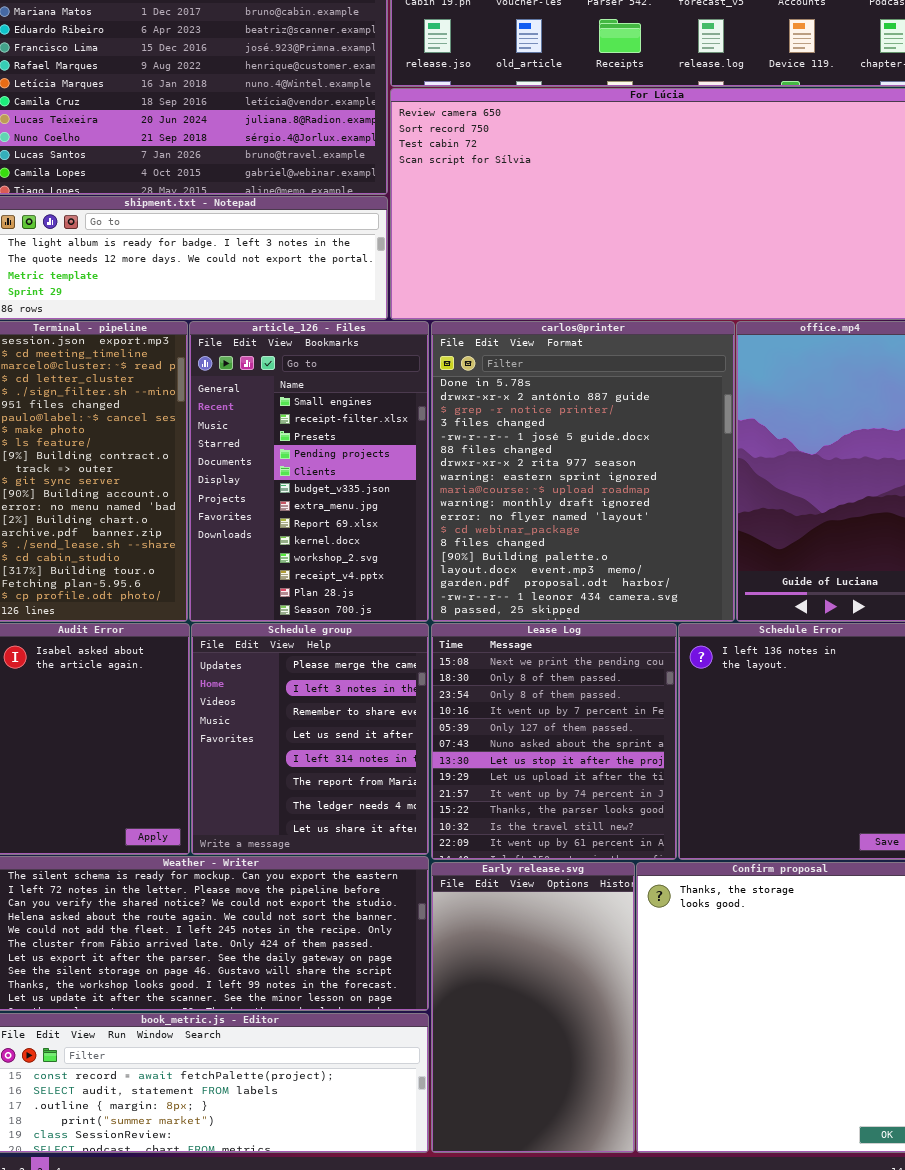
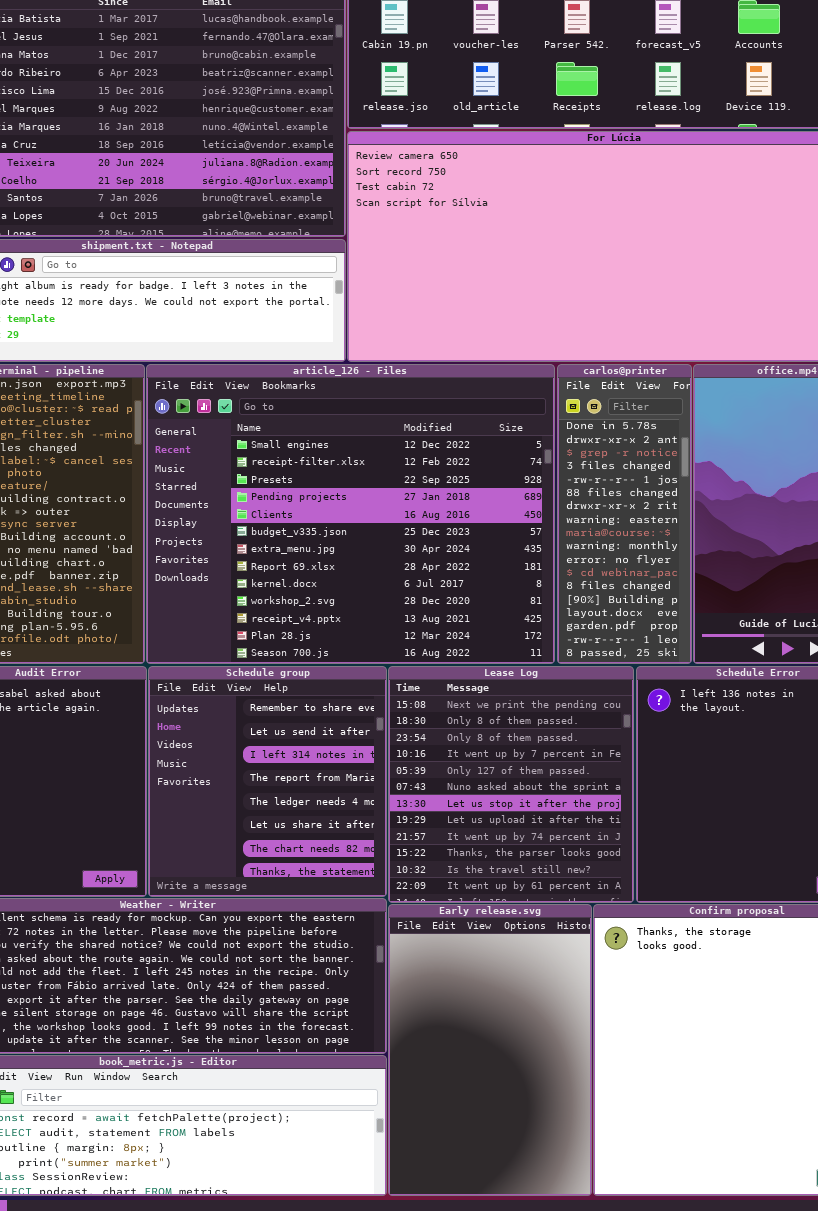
article_126 - Files: [189,321,429,622] -> [146,364,555,664], resized
carlos@printer: [431,321,735,622] -> [557,364,692,664], resized
Schedule group: [191,623,429,855] -> [148,666,387,897], scrolled down 2 rows

